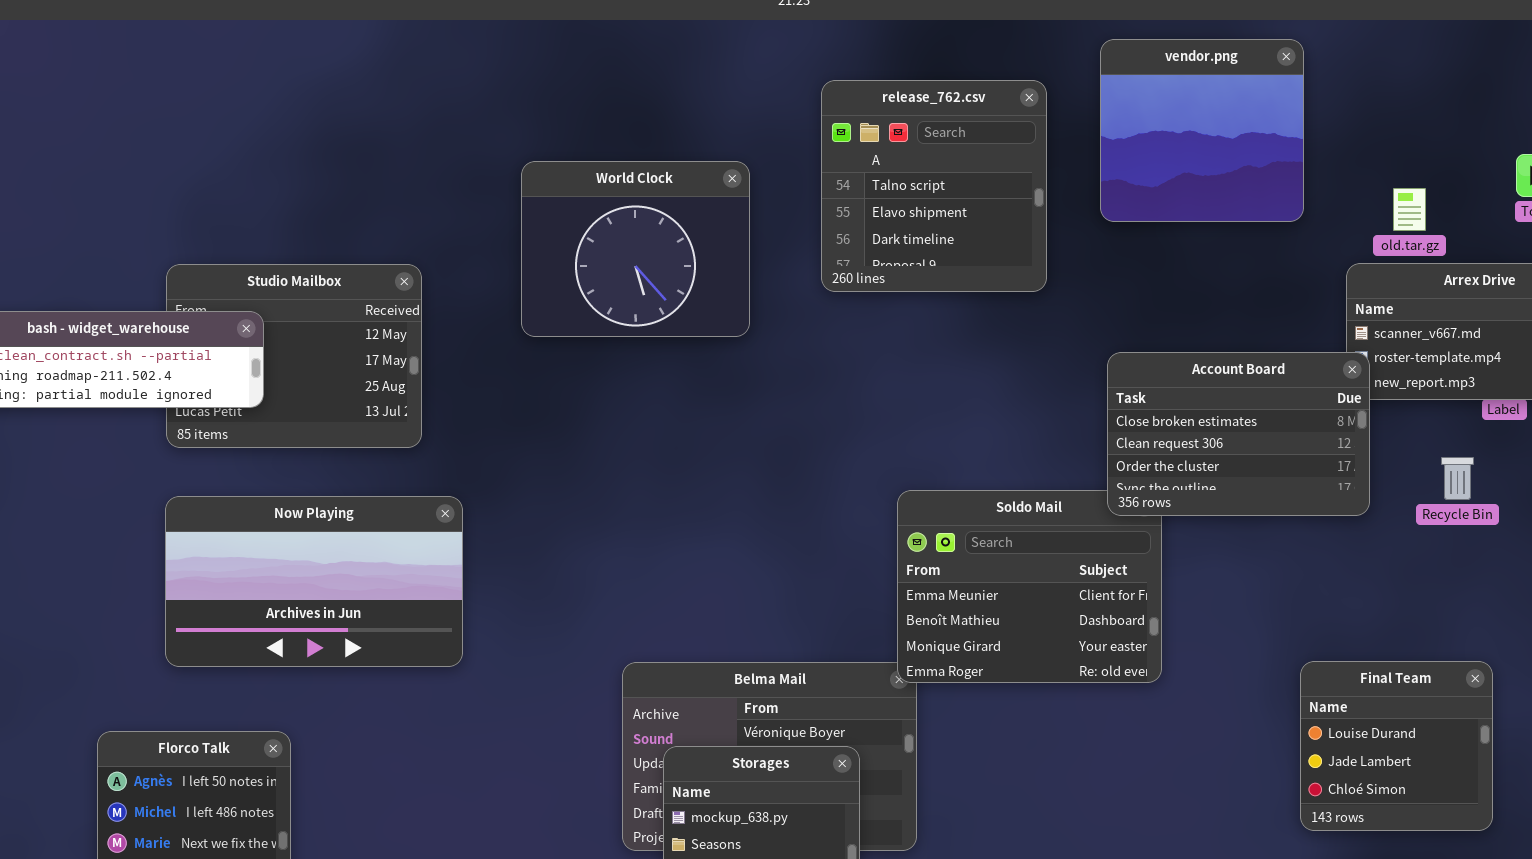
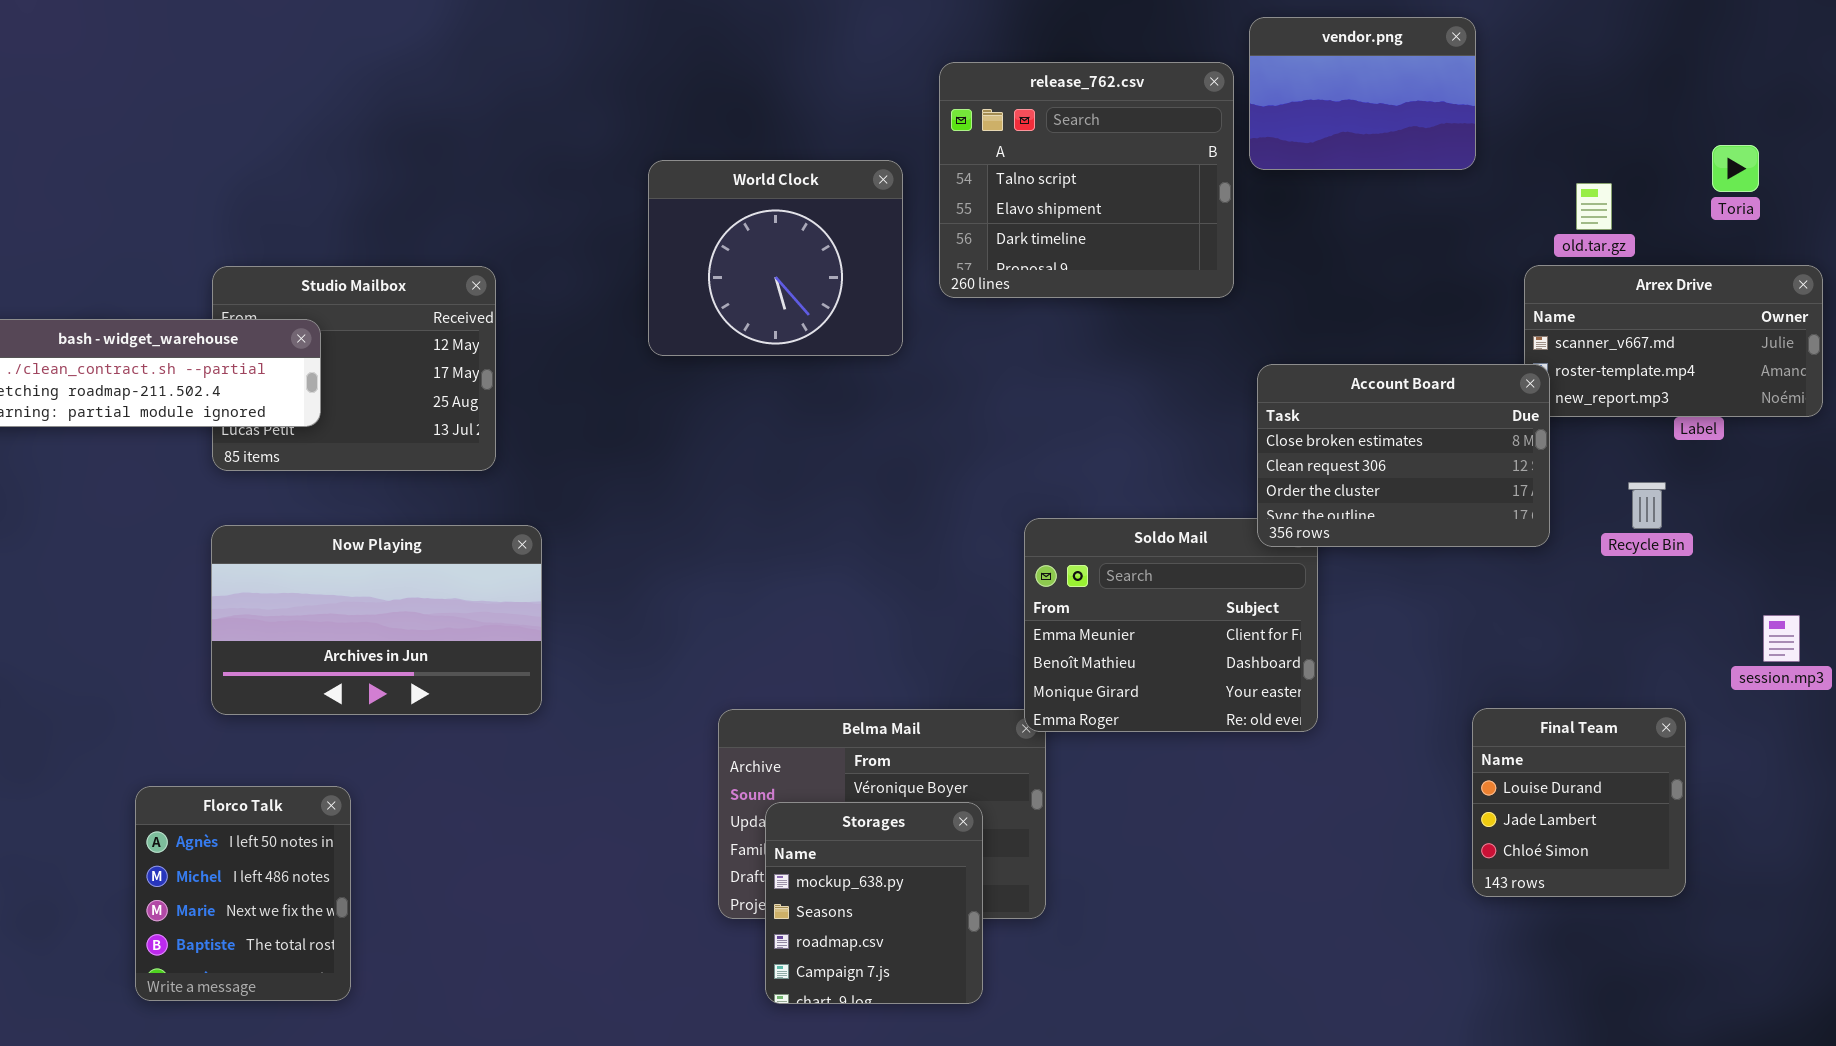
vendor.png: [1100,39,1304,222] -> [1249,17,1476,170], resized
release_762.csv: [821,80,1047,292] -> [939,62,1234,298], resized
World Clock: [521,161,750,337] -> [648,160,903,356], moved

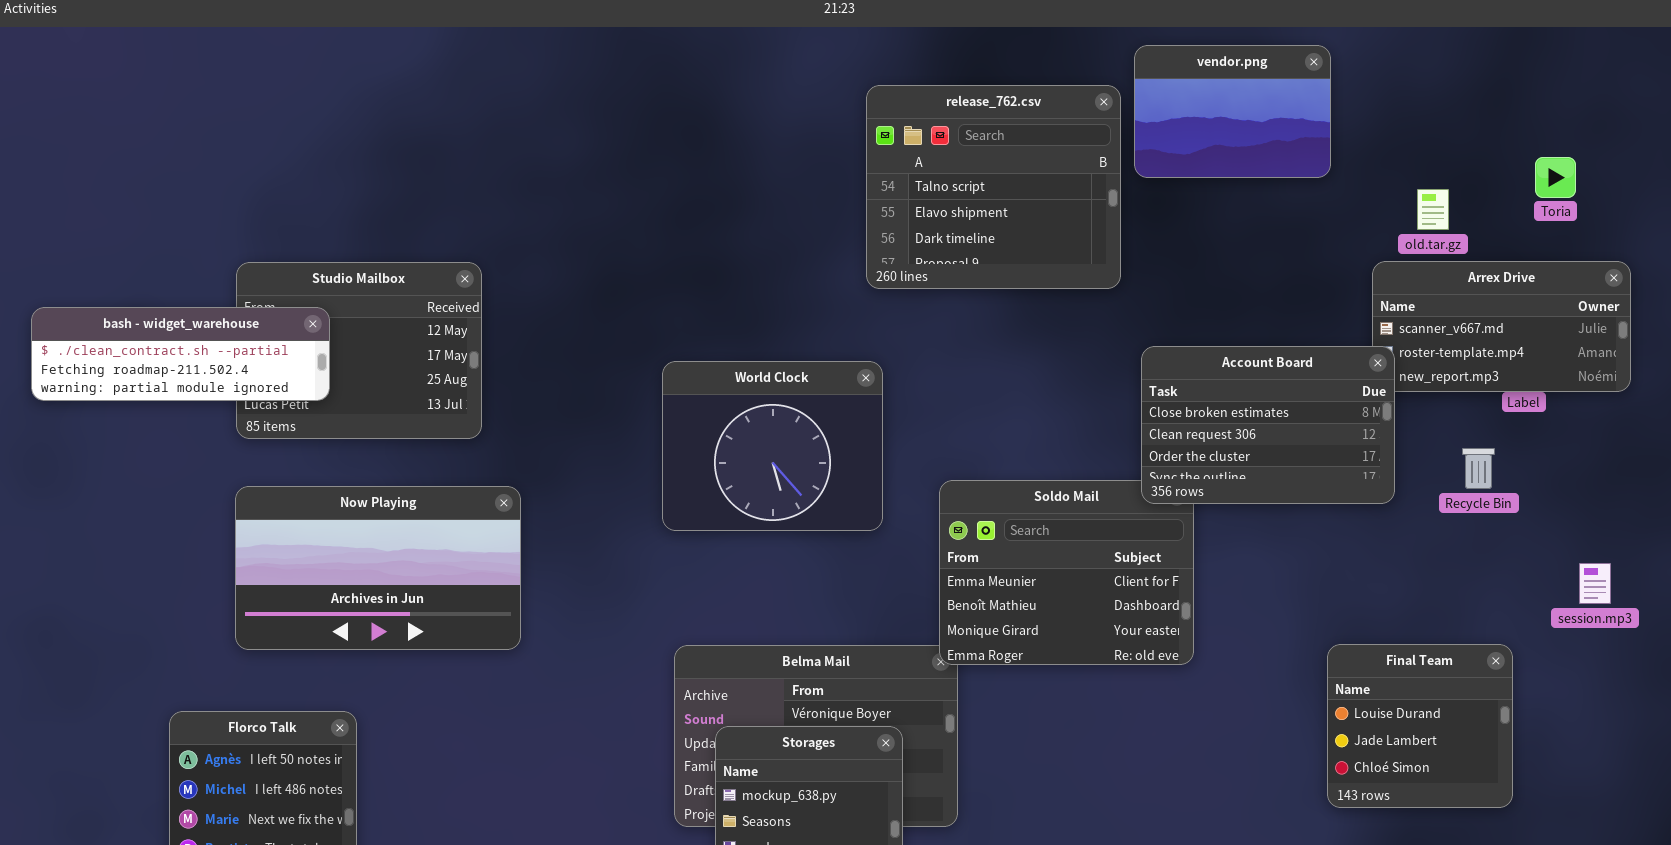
World Clock: [648,160,903,356] -> [662,361,883,531], moved

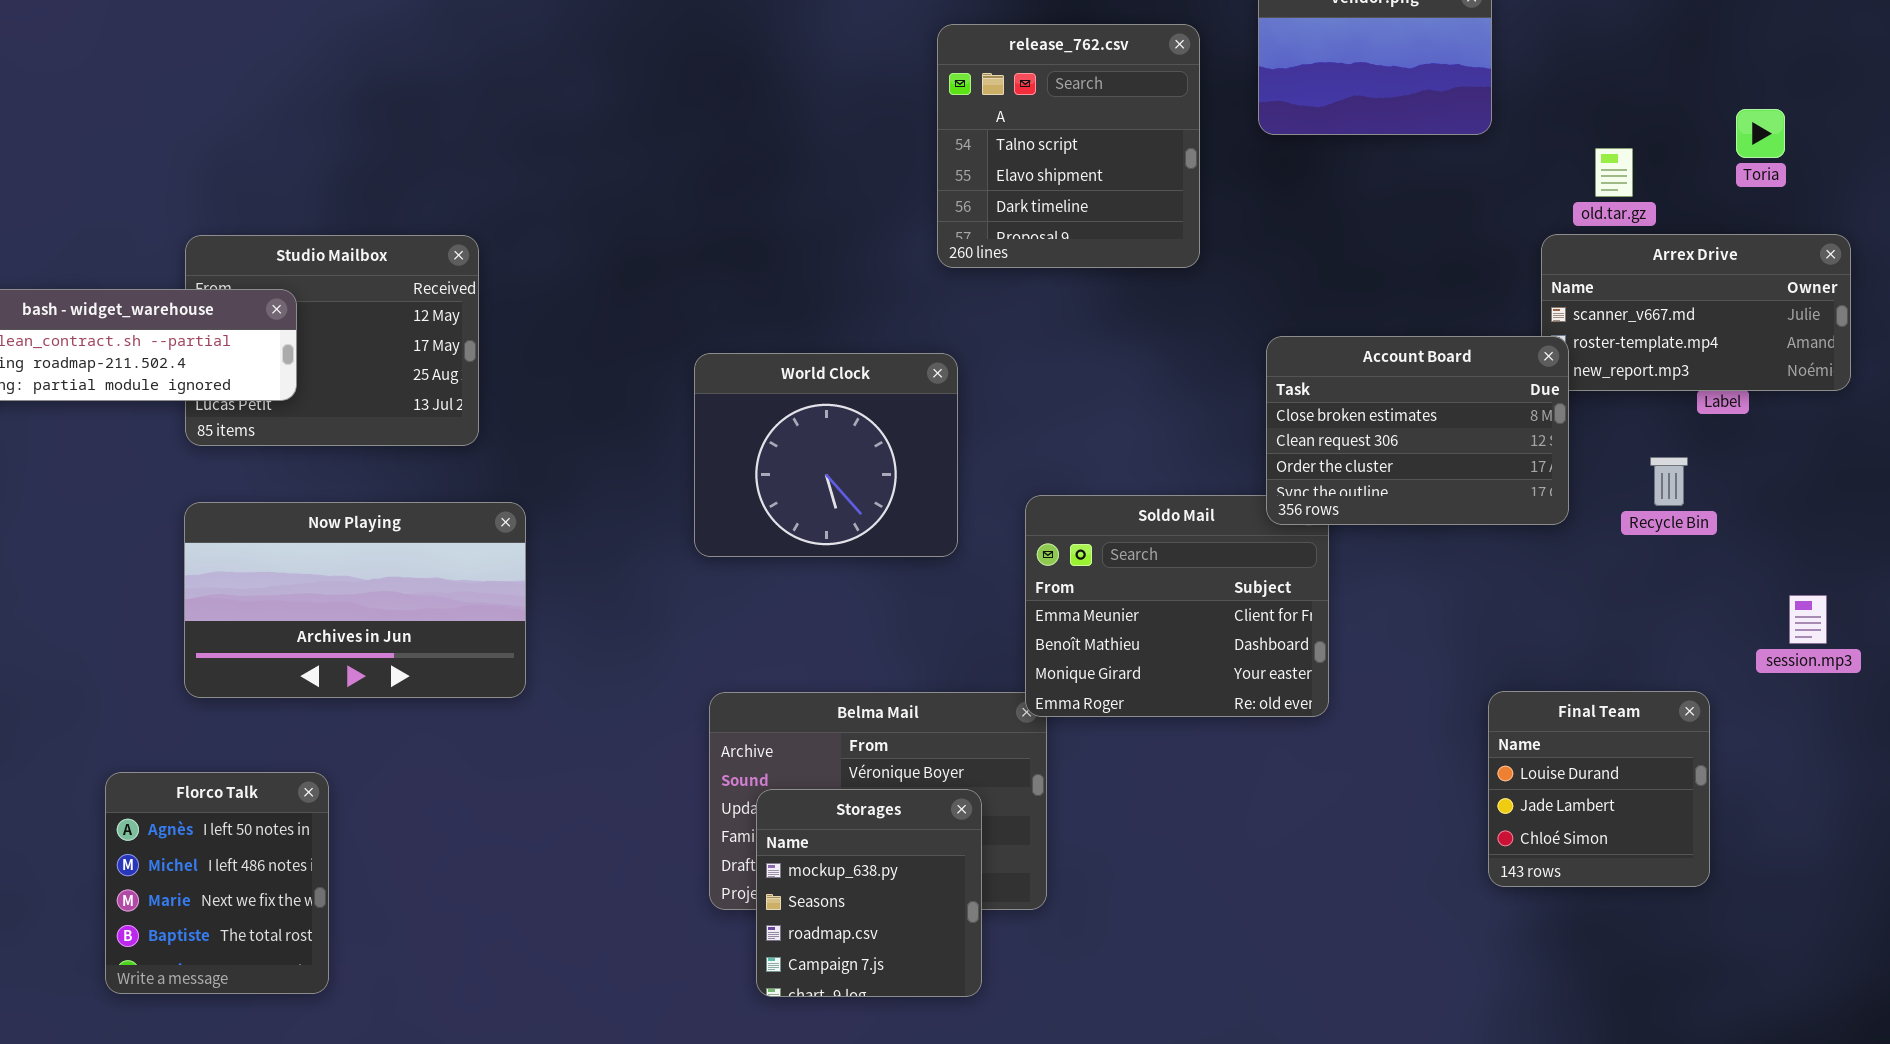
release_762.csv: [866,85,1121,289] -> [937,24,1200,268], resized

